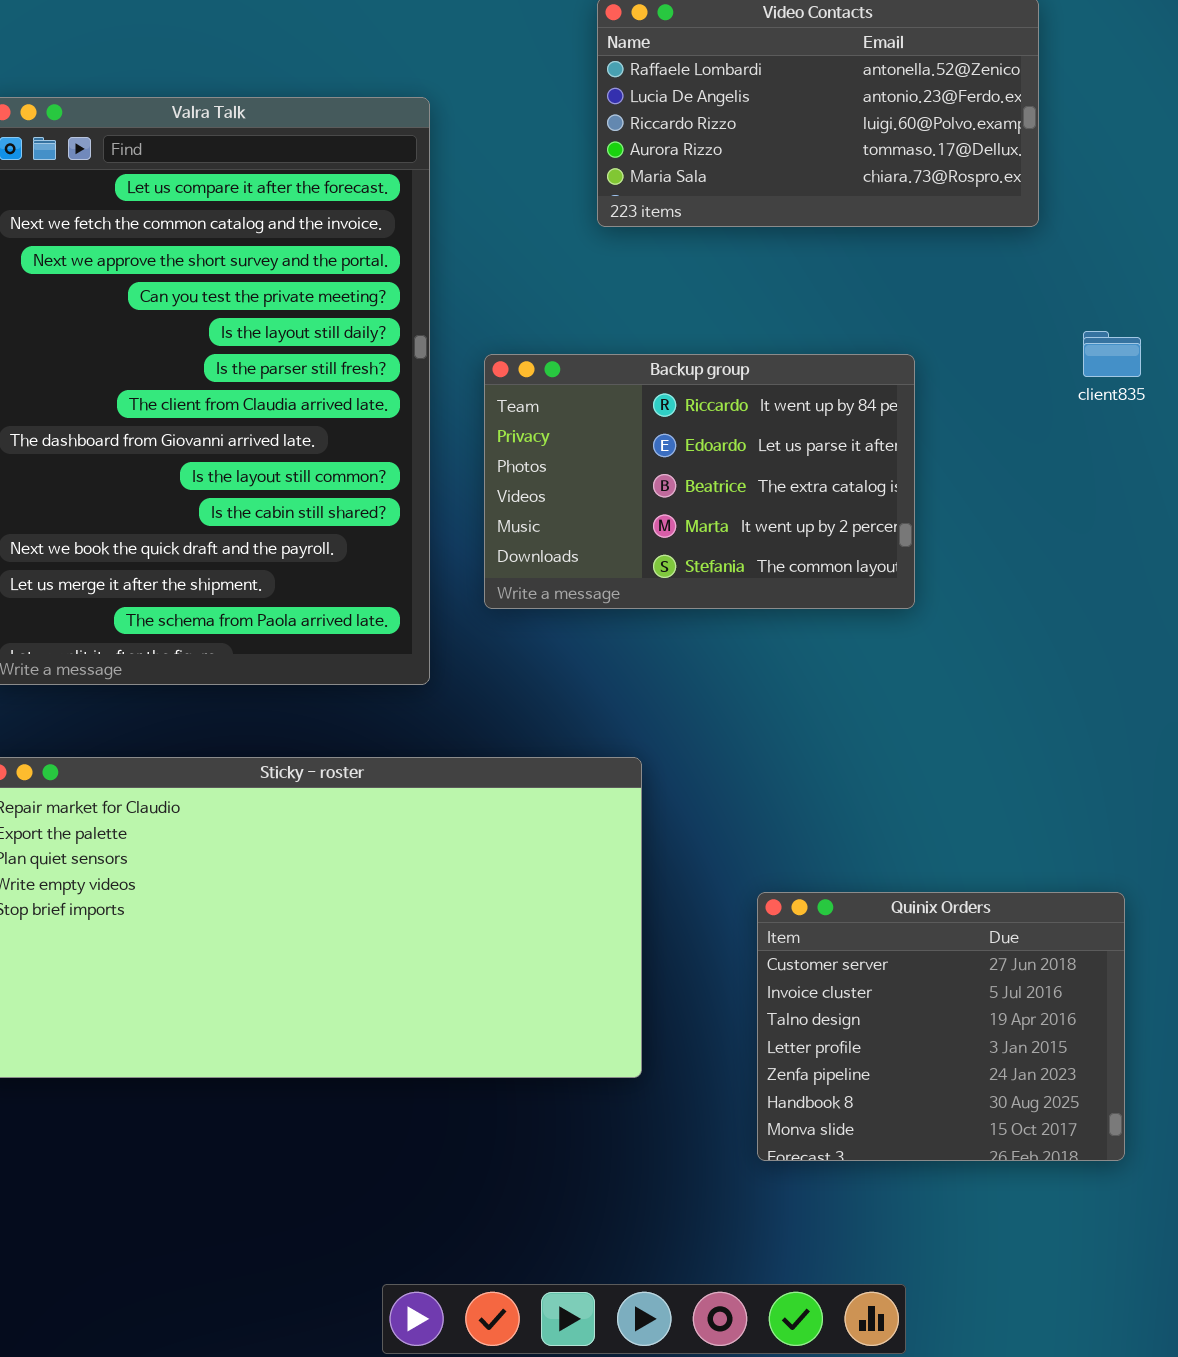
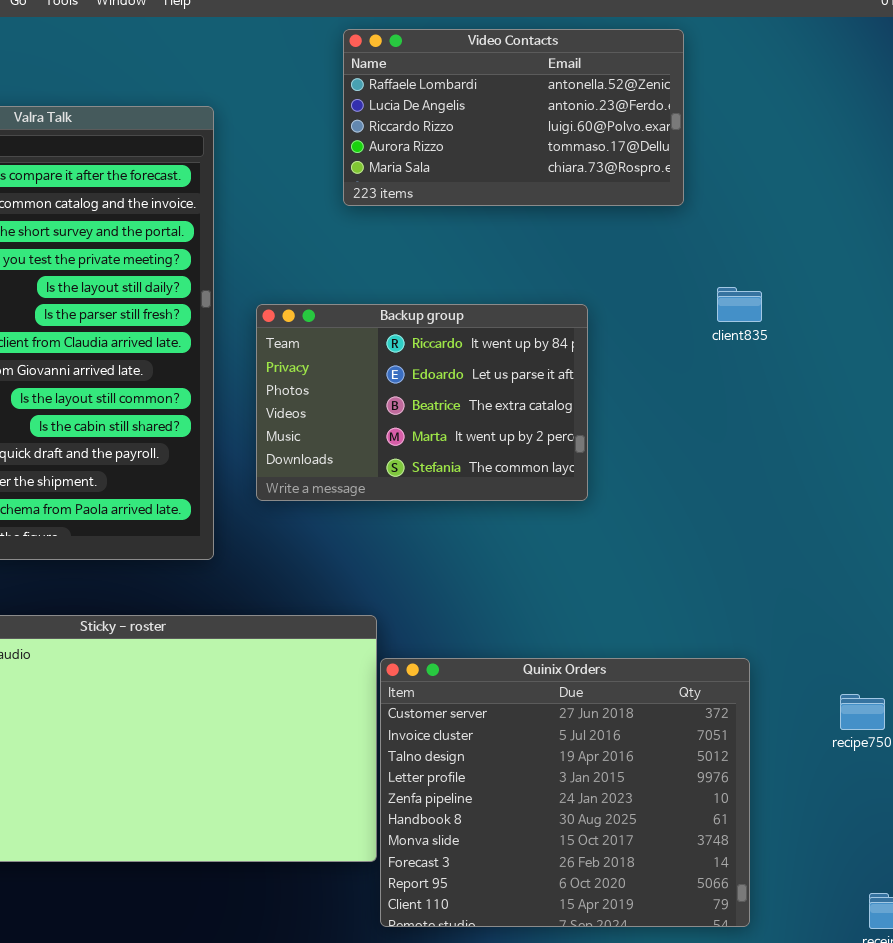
Quinix Orders: [757,892,1125,1161] -> [380,658,750,927], resized

